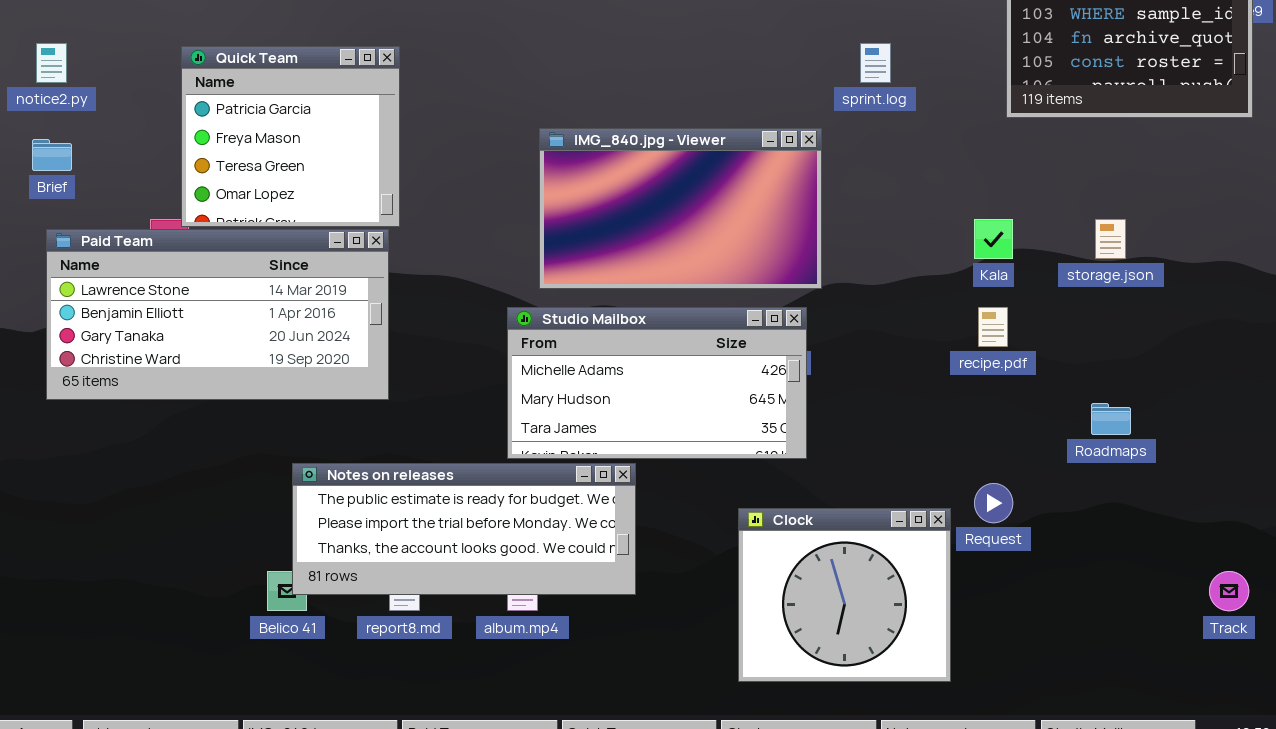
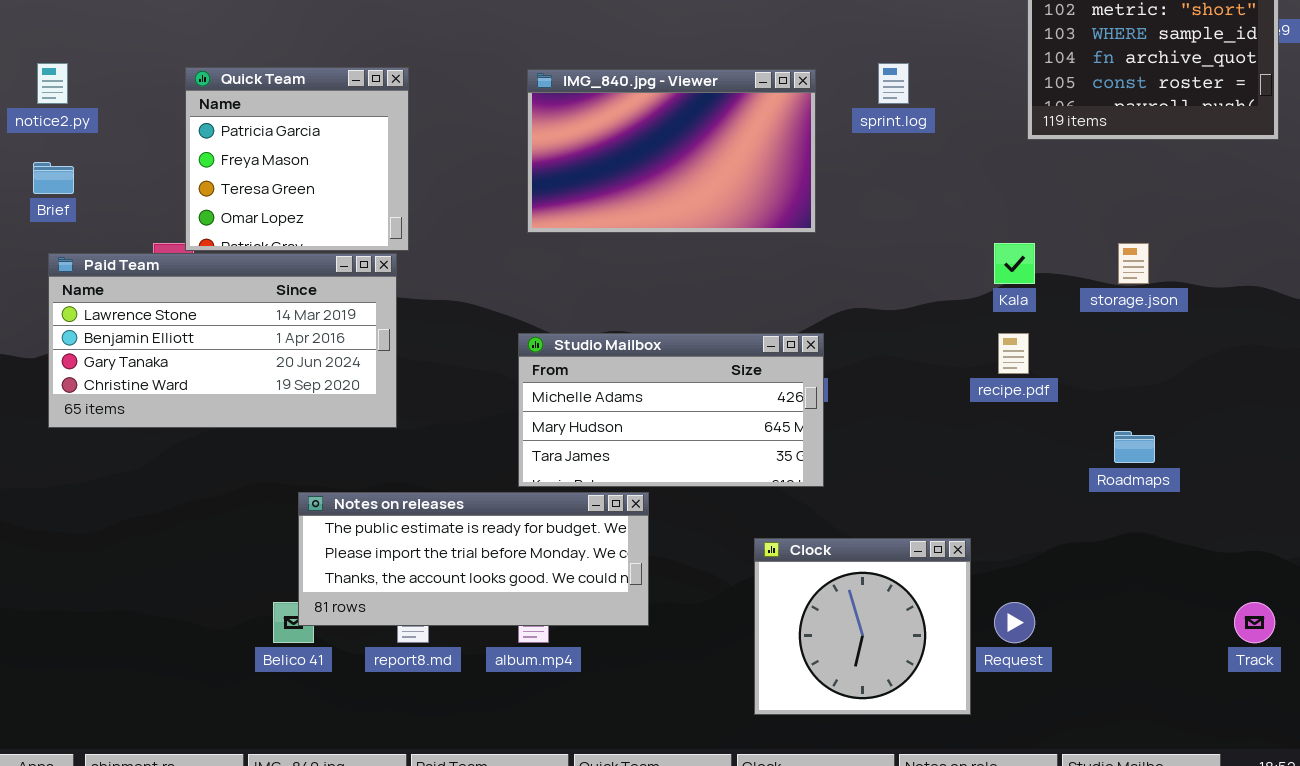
IMG_840.jpg - Viewer: [539,128,822,289] -> [527,69,816,233], moved
Request: [974,483,1013,523] -> [994,602,1035,643], moved

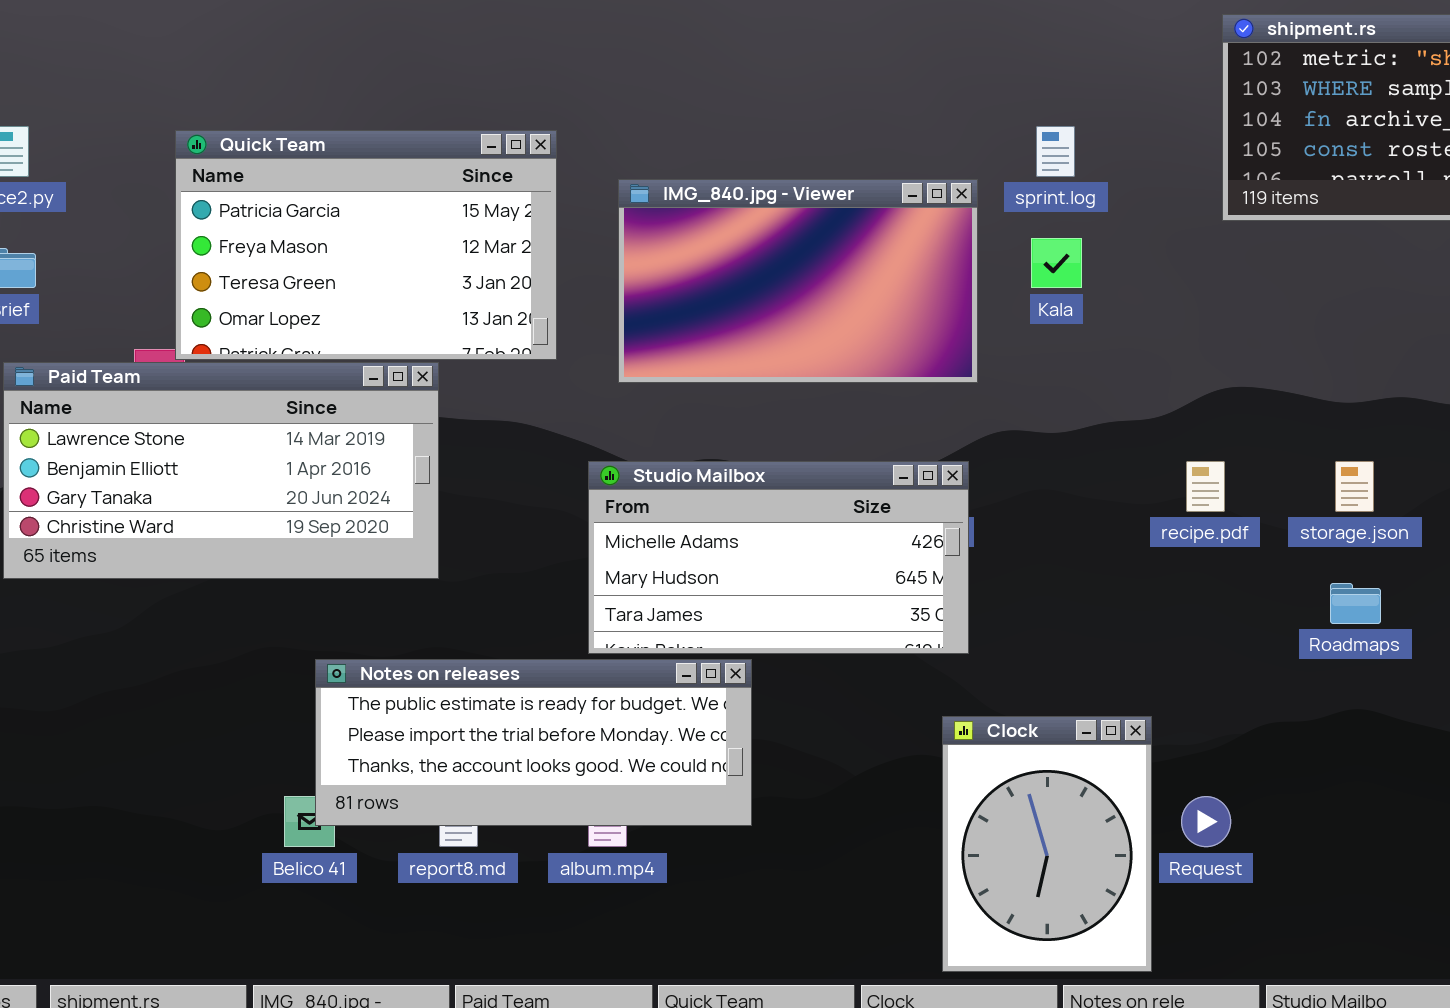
Quick Team: [185,67,409,251] -> [175,130,557,360], resized
IMG_840.jpg - Viewer: [527,69,816,233] -> [618,179,978,383], moved
Kala: [994,243,1035,284] -> [1031,238,1082,288], moved
storage.json: [1118,243,1149,284] -> [1335,461,1374,512], moved
Clock: [754,538,971,715] -> [942,716,1152,972], resized

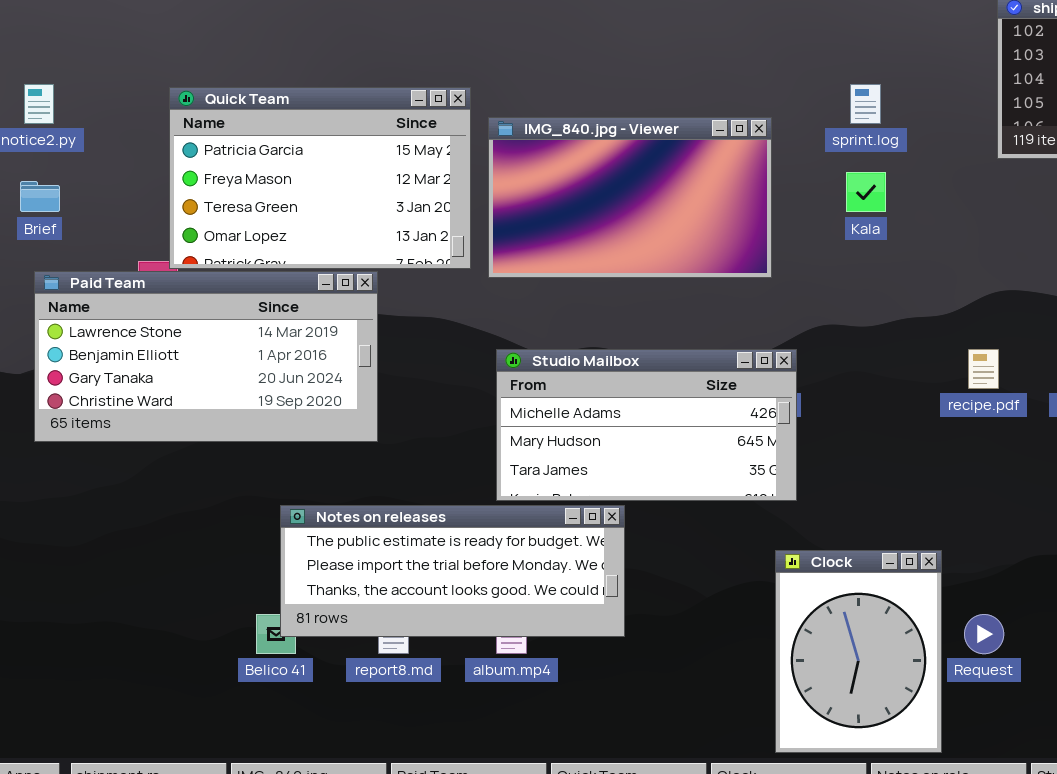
IMG_840.jpg - Viewer: [618,179,978,383] -> [488,117,772,278], moved

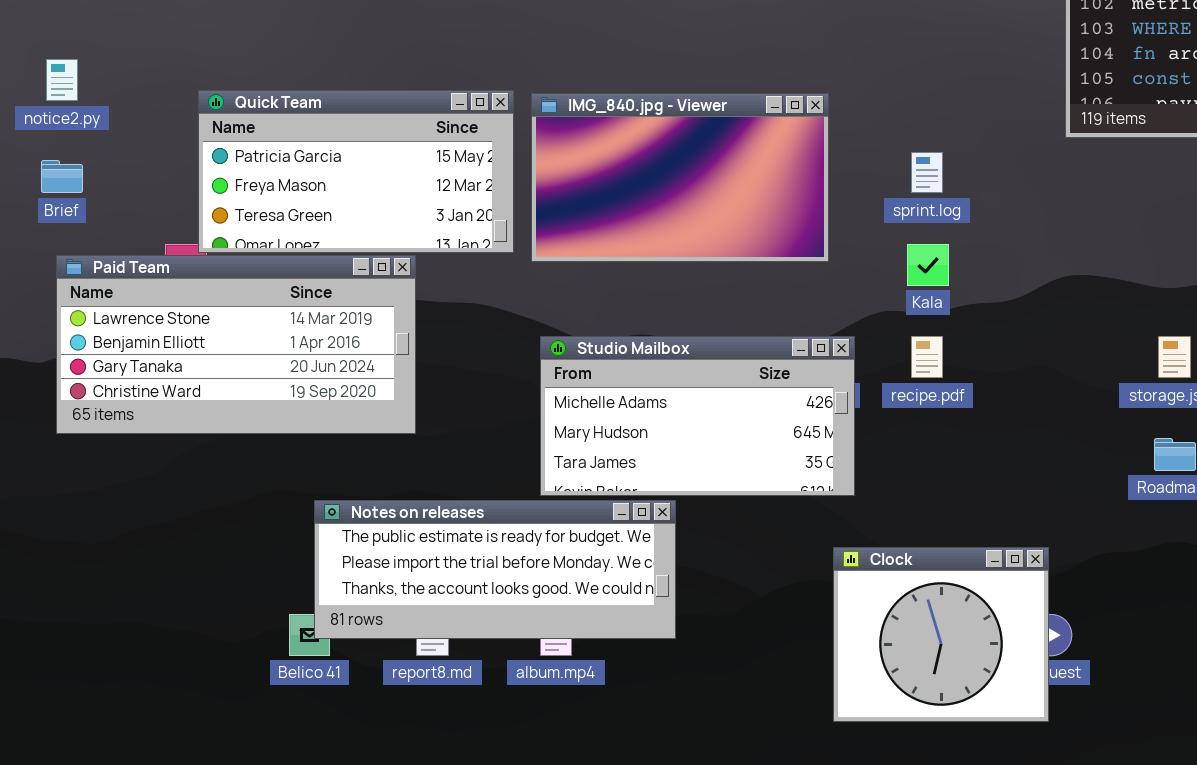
sprint.log: [850,84,881,124] -> [911,152,943,193], moved
Quick Team: [169,87,471,269] -> [198,90,514,253], resized
Kala: [846,172,886,212] -> [907,244,949,286], moved
recipe.pdf: [968,349,999,389] -> [911,336,943,378], moved
Clock: [775,550,942,753] -> [833,547,1049,722], resized

